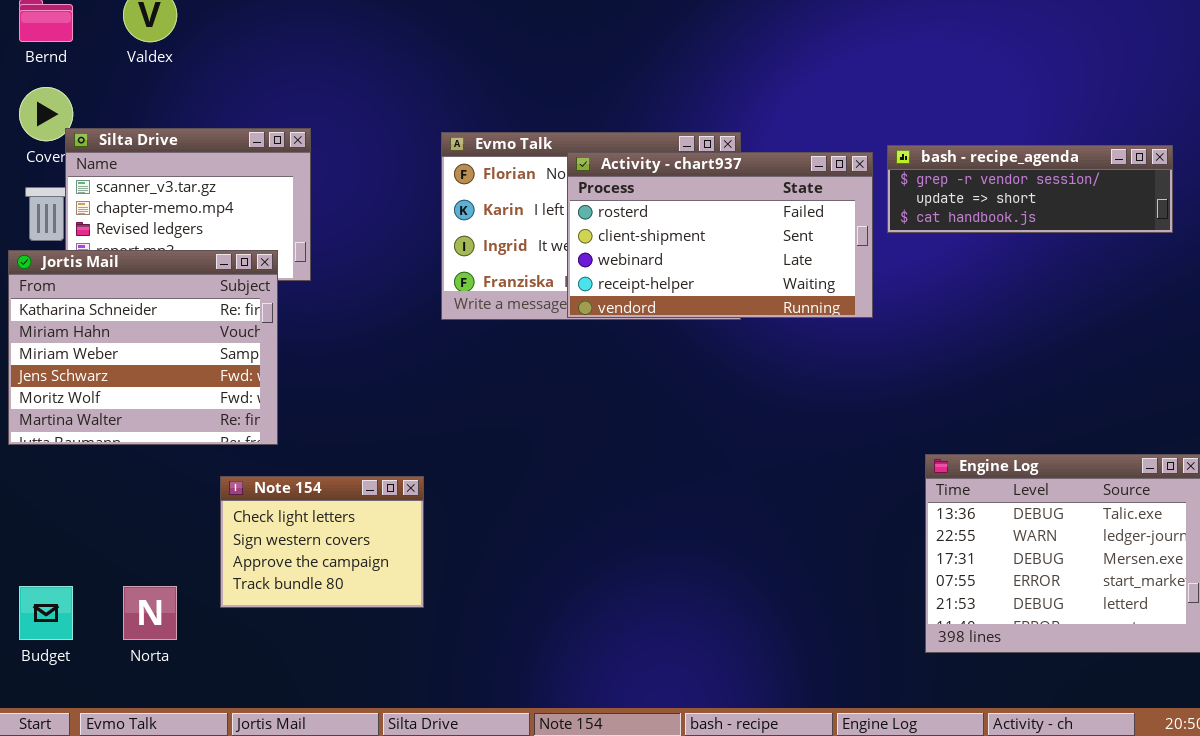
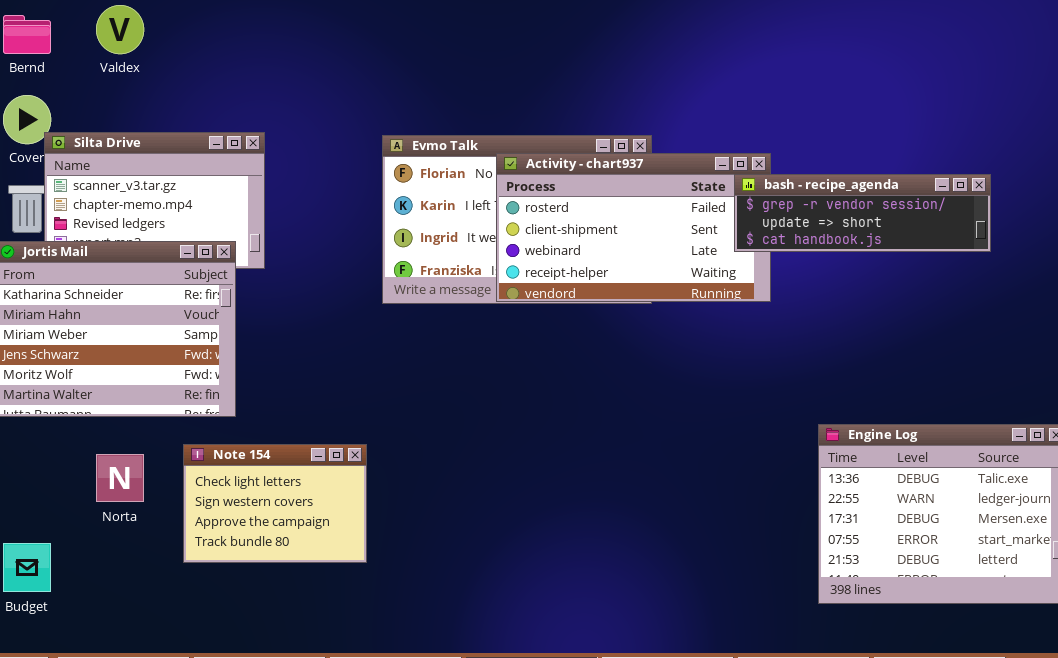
bash - recipe_agenda: [887,145,1173,233] -> [734,174,991,252], moved
Norta: [123,586,177,640] -> [96,454,144,502], moved

